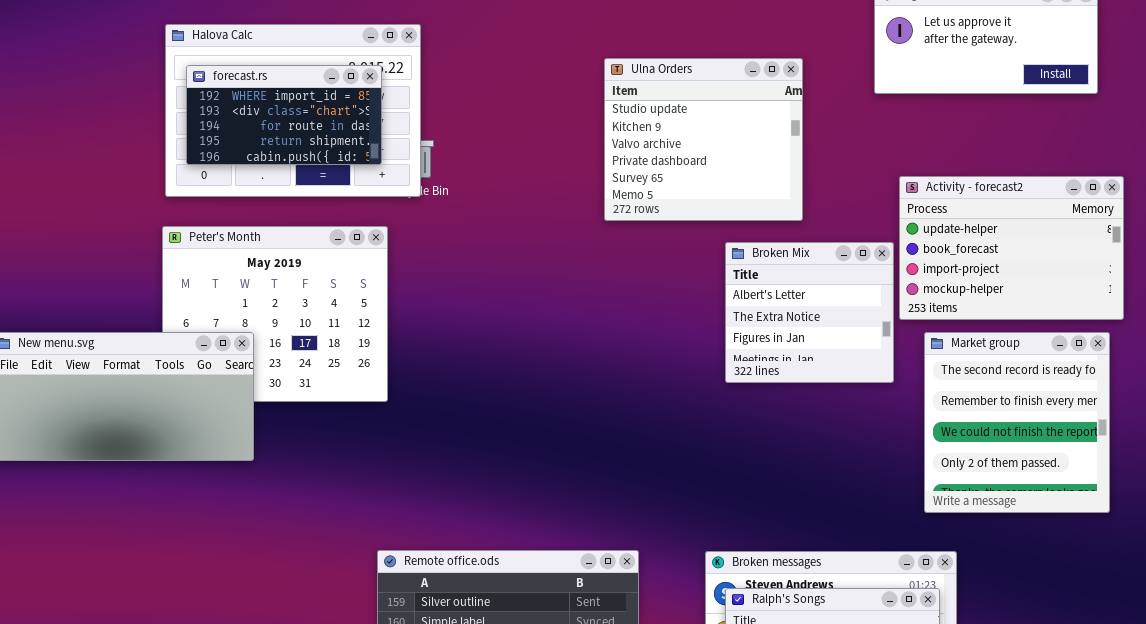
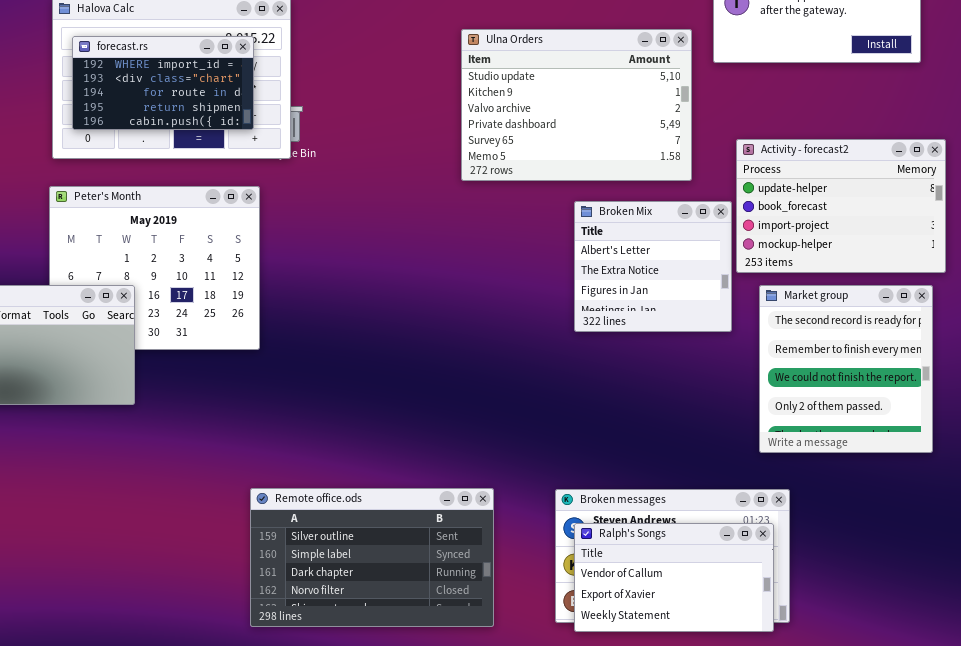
Ulna Orders: [604,58,803,221] -> [461,29,692,181], resized

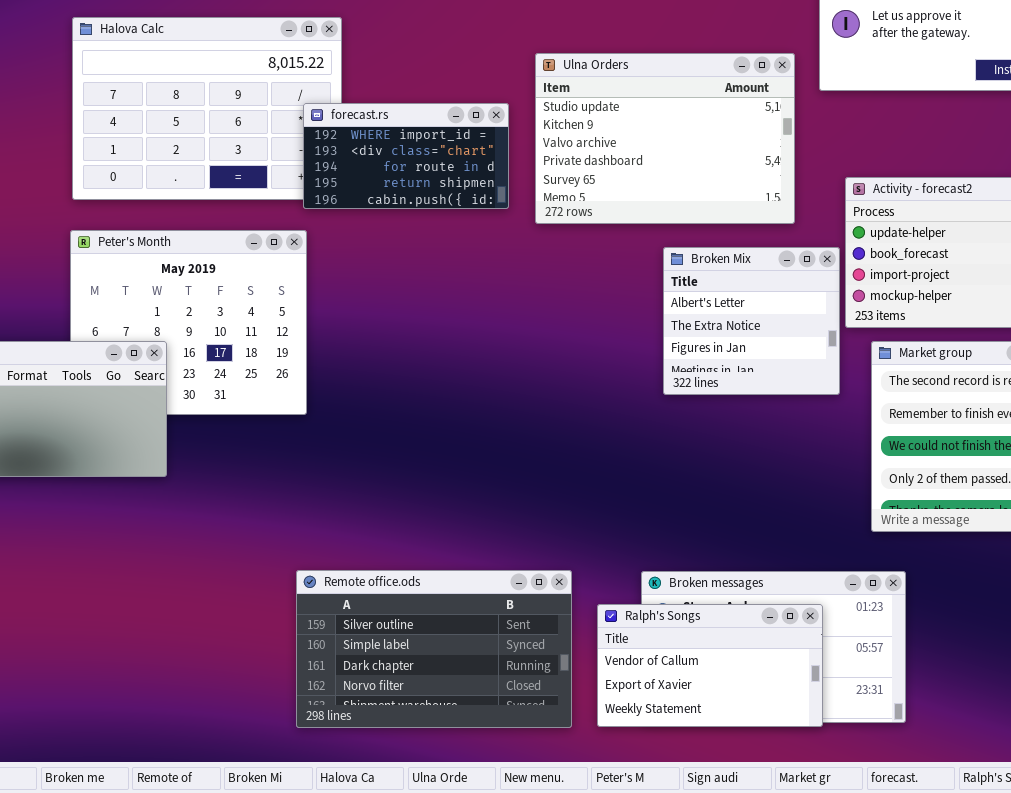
forecast.rs: [72,36,254,130] -> [303,103,509,209], moved
Ralph's Songs: [574,523,774,632] -> [597,604,823,727], moved

